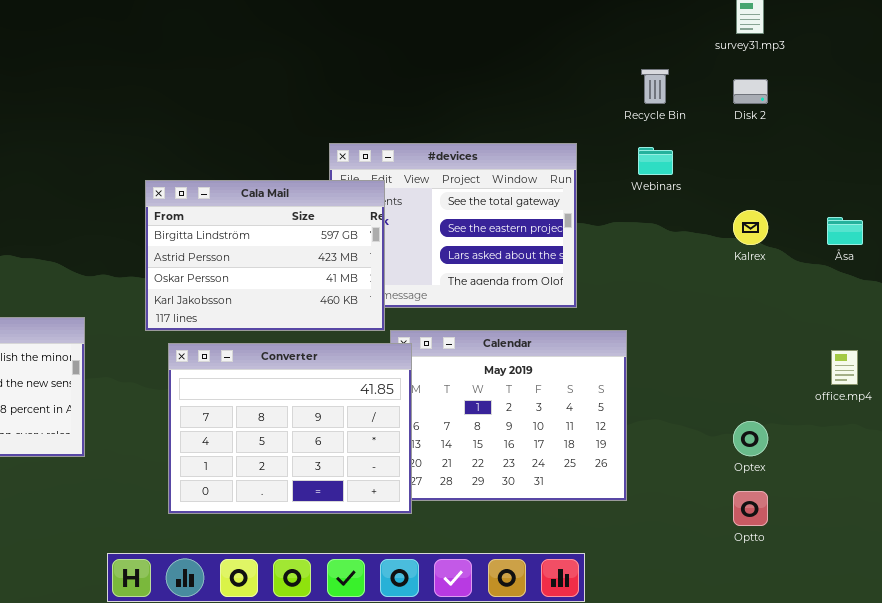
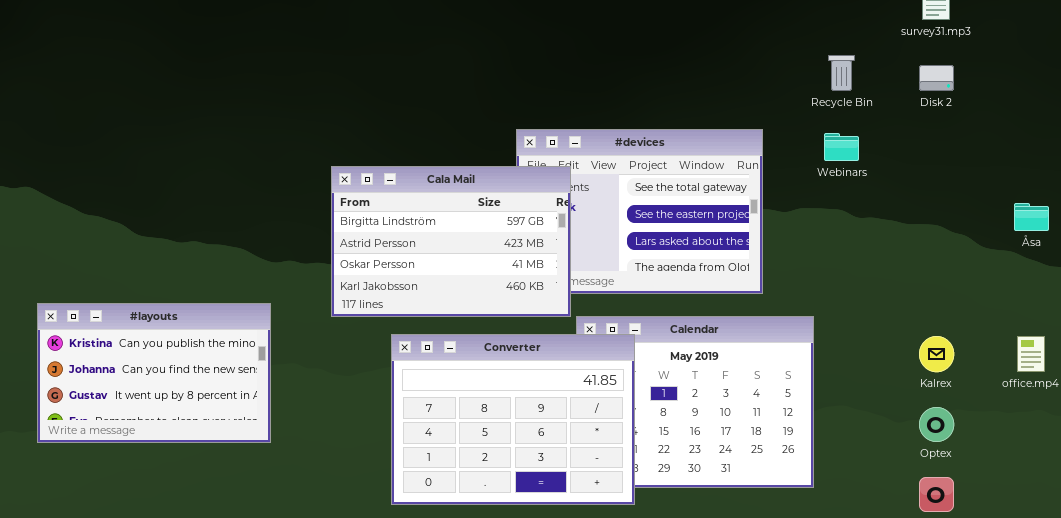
Kalrex: [733,210,768,245] -> [919,336,954,372], moved
Converter: [168,343,412,514] -> [391,334,635,505], moved

